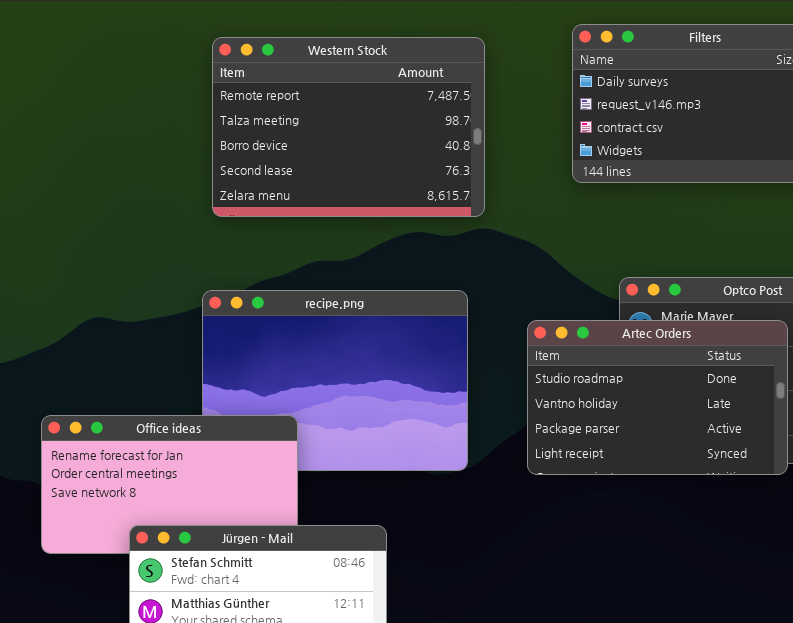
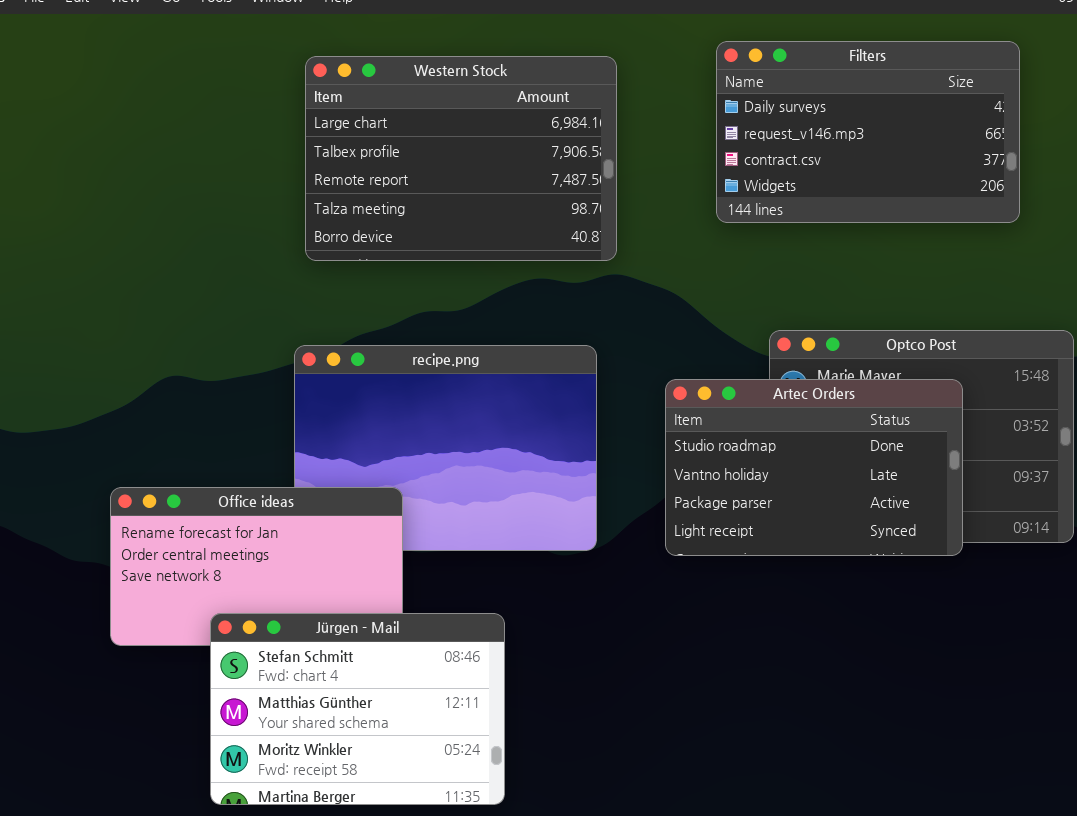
Western Stock: [212,37,485,217] -> [305,56,617,261], scrolled up 2 rows

